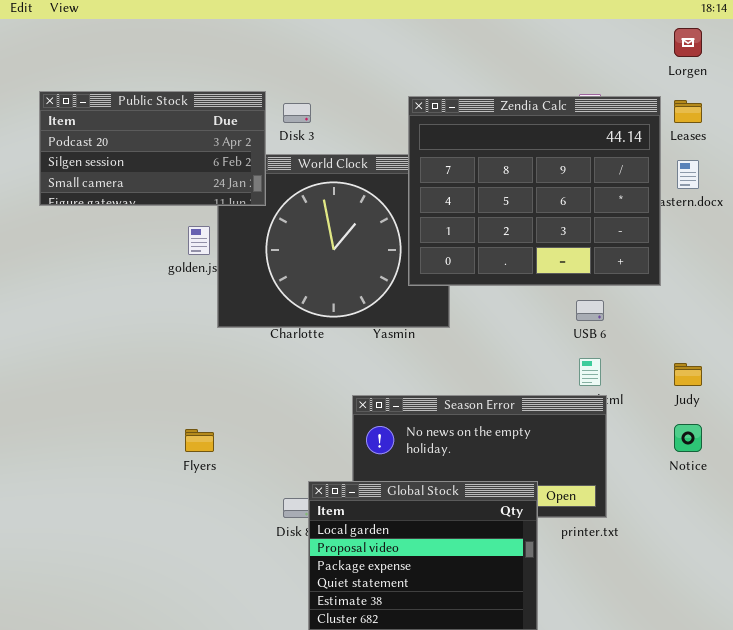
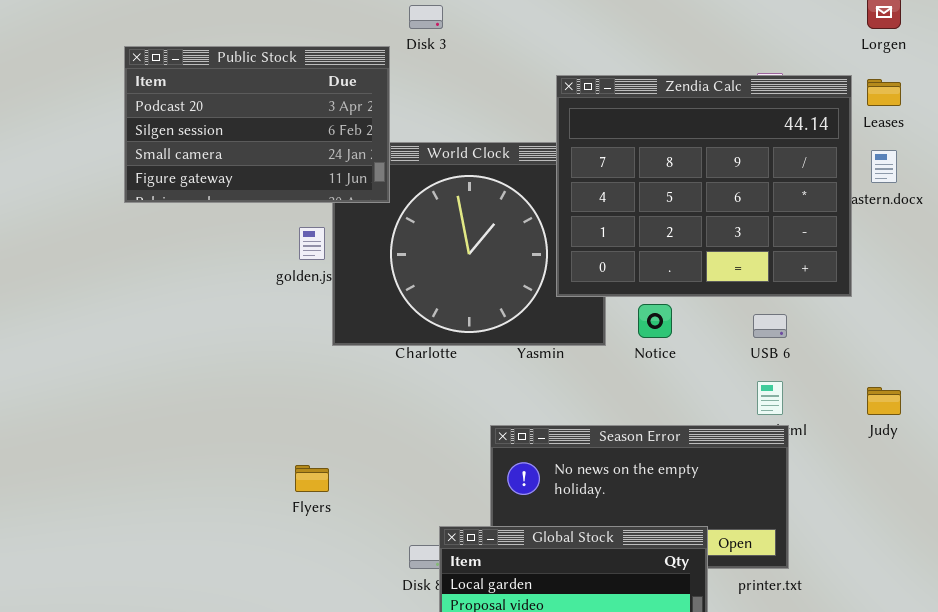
Public Stock: [39,91,266,206] -> [124,46,390,203], resized
Disk 3: [283,103,311,123] -> [409,5,443,29], moved
Notice: [674,424,702,452] -> [638,304,672,338], moved

